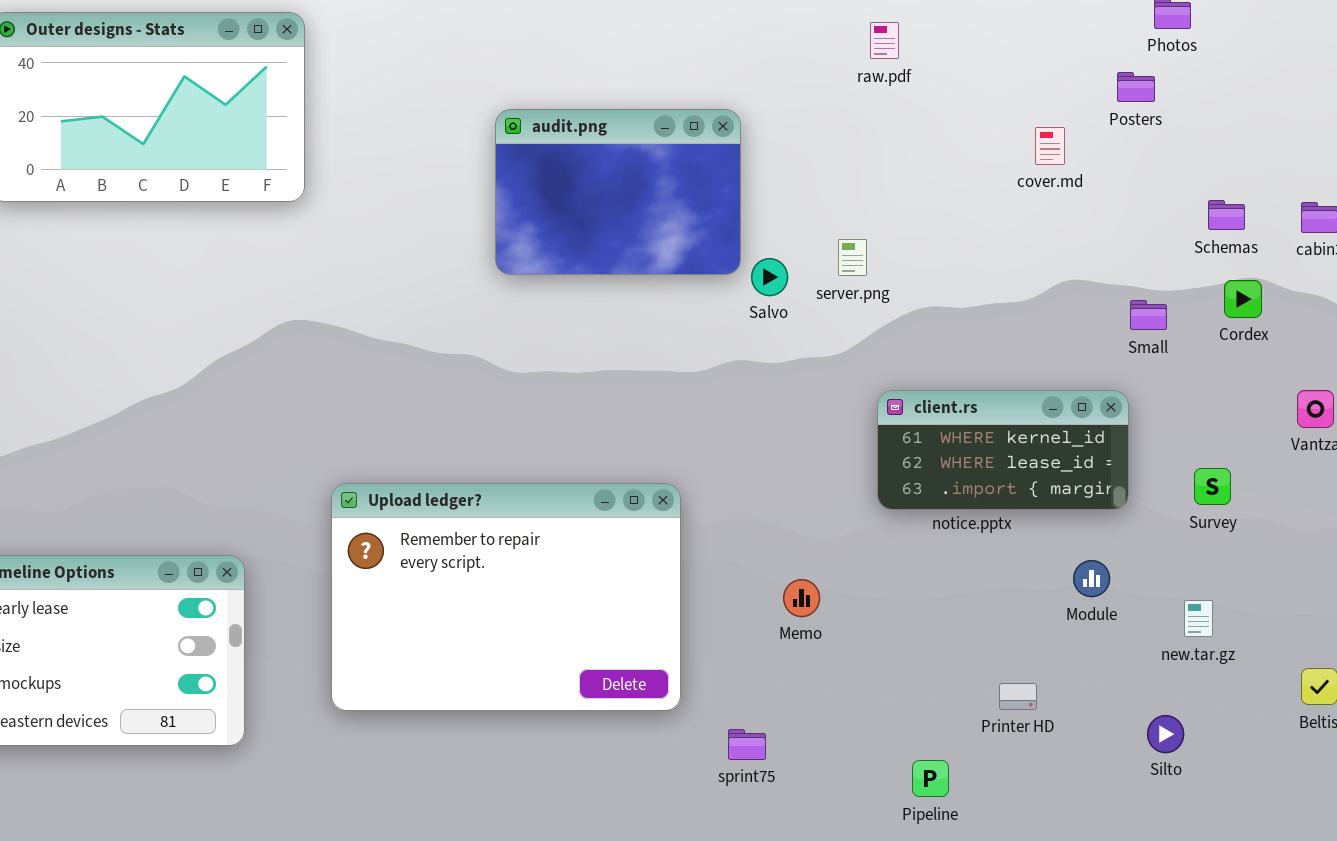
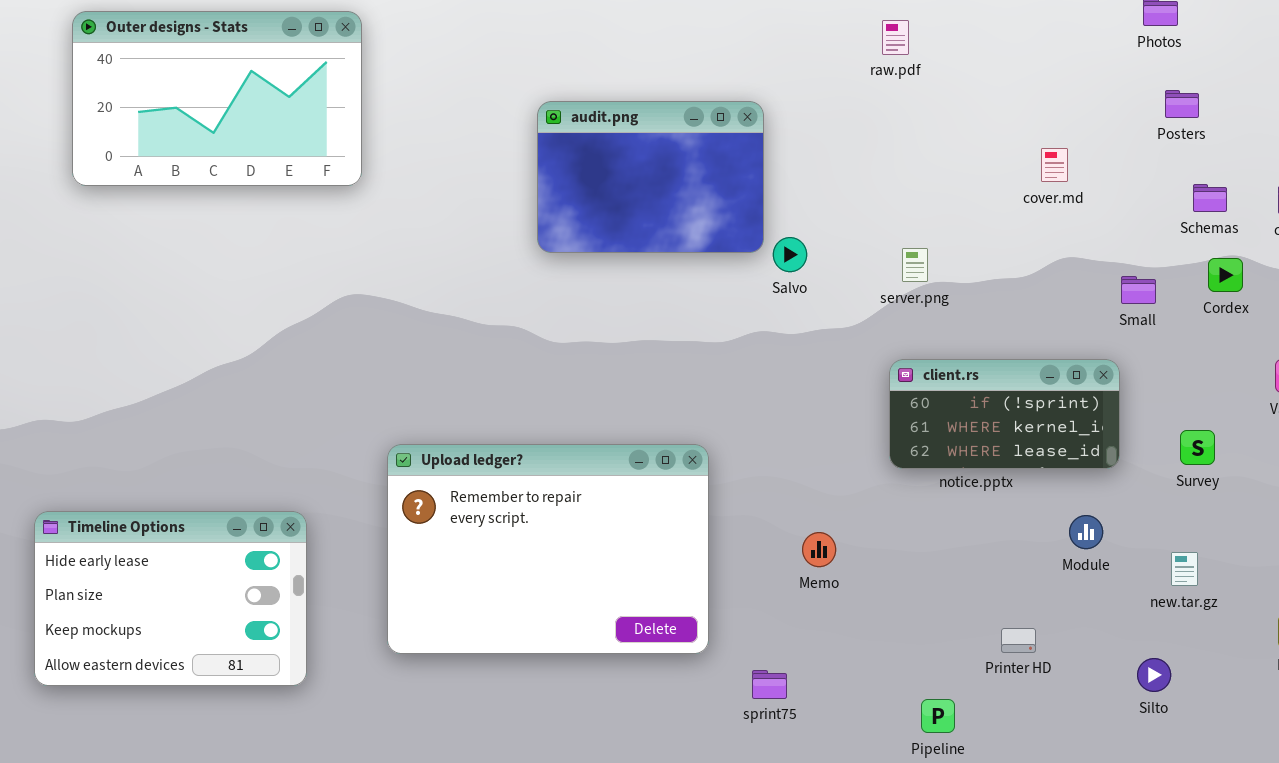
Posters: [1117,72,1155,102] -> [1165,90,1199,118], moved
cover.md: [1035,127,1065,165] -> [1041,148,1068,182], moved
server.png: [838,239,867,276] -> [902,248,928,282], moved
client.rs: [877,390,1129,510] -> [889,359,1120,469], scrolled up 1 row

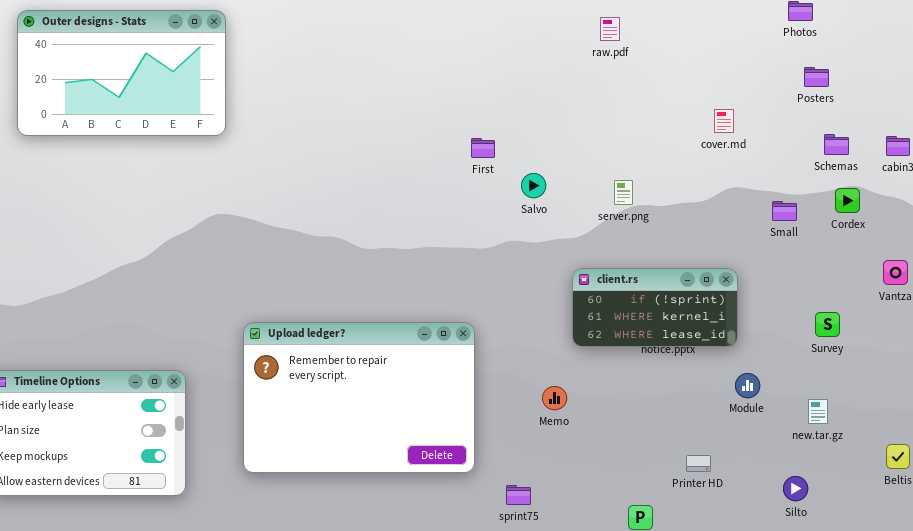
audit.png: [537,101,764,253] -> none, closed
client.rs: [889,359,1120,469] -> [572,268,738,347], moved

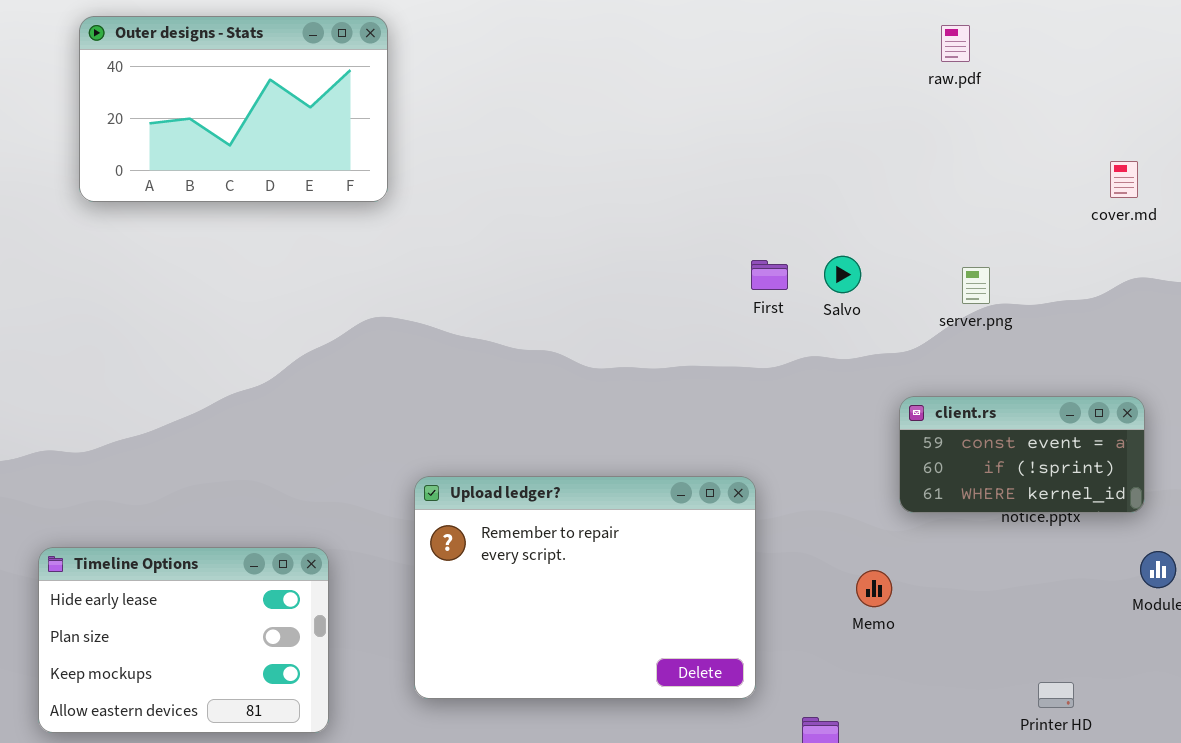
First: [471,138,495,158] -> [751,260,788,290], moved
client.rs: [572,268,738,347] -> [899,396,1145,513], scrolled up 1 row
Printer HD: [686,455,711,472] -> [1038,682,1074,708], moved

